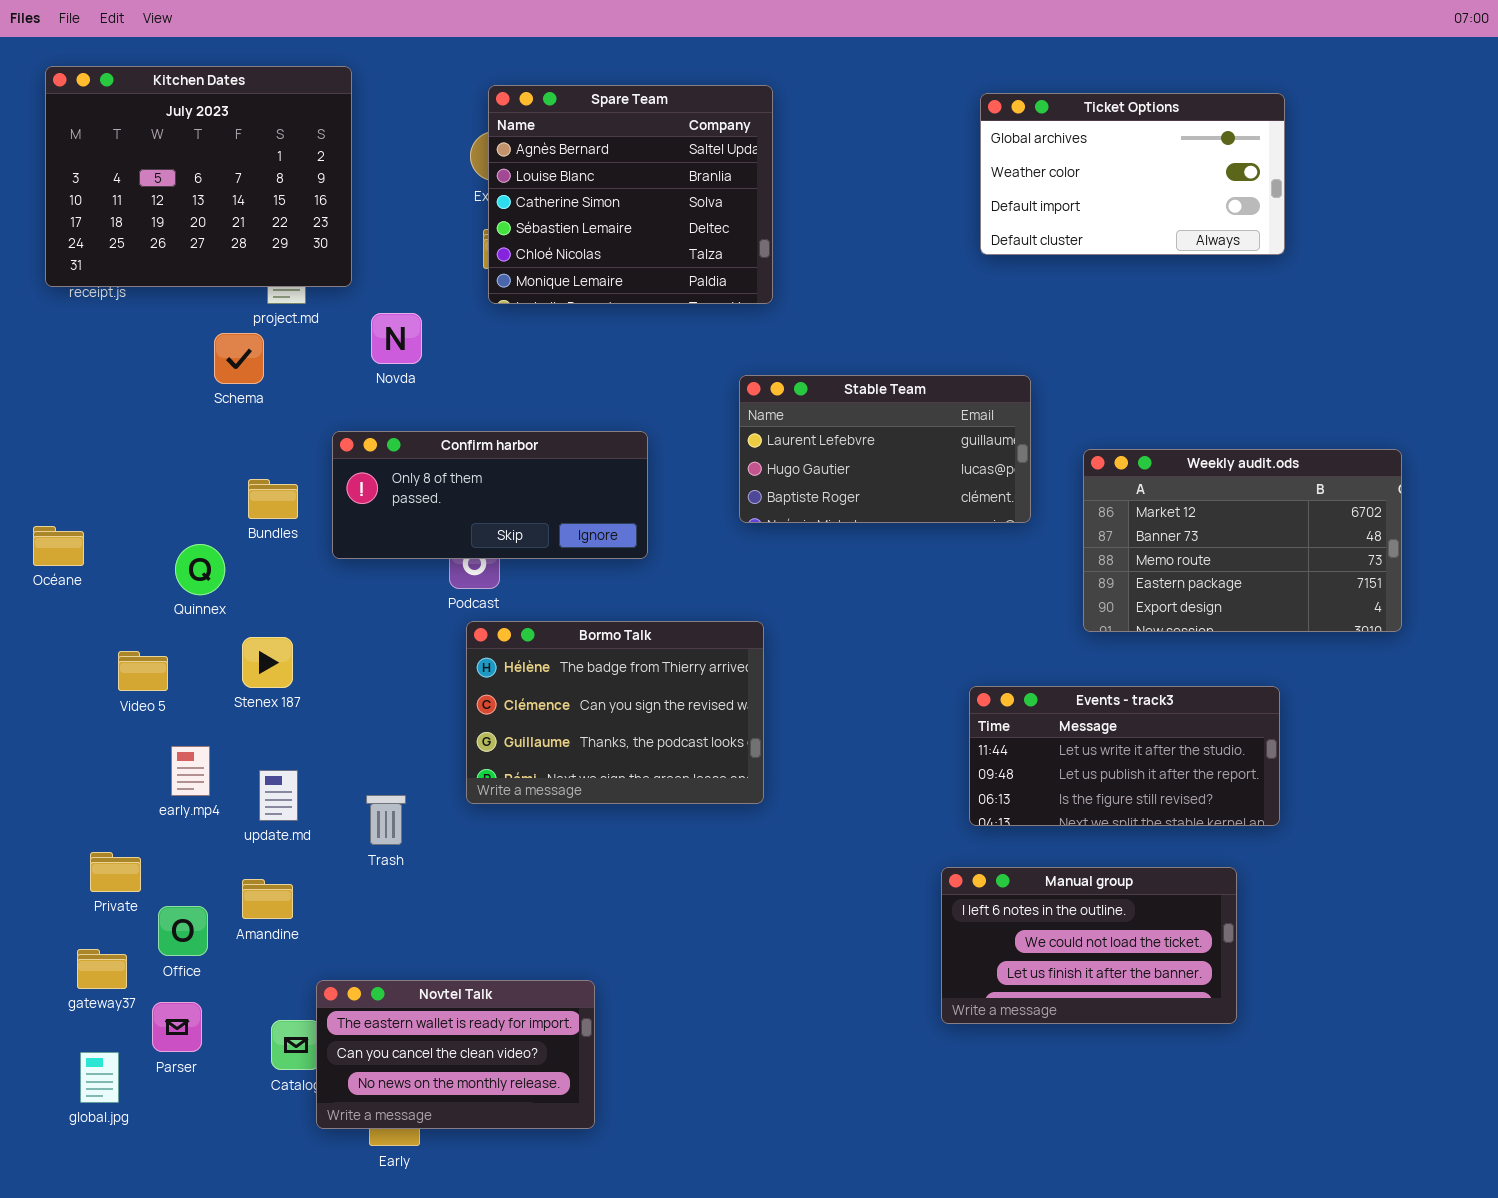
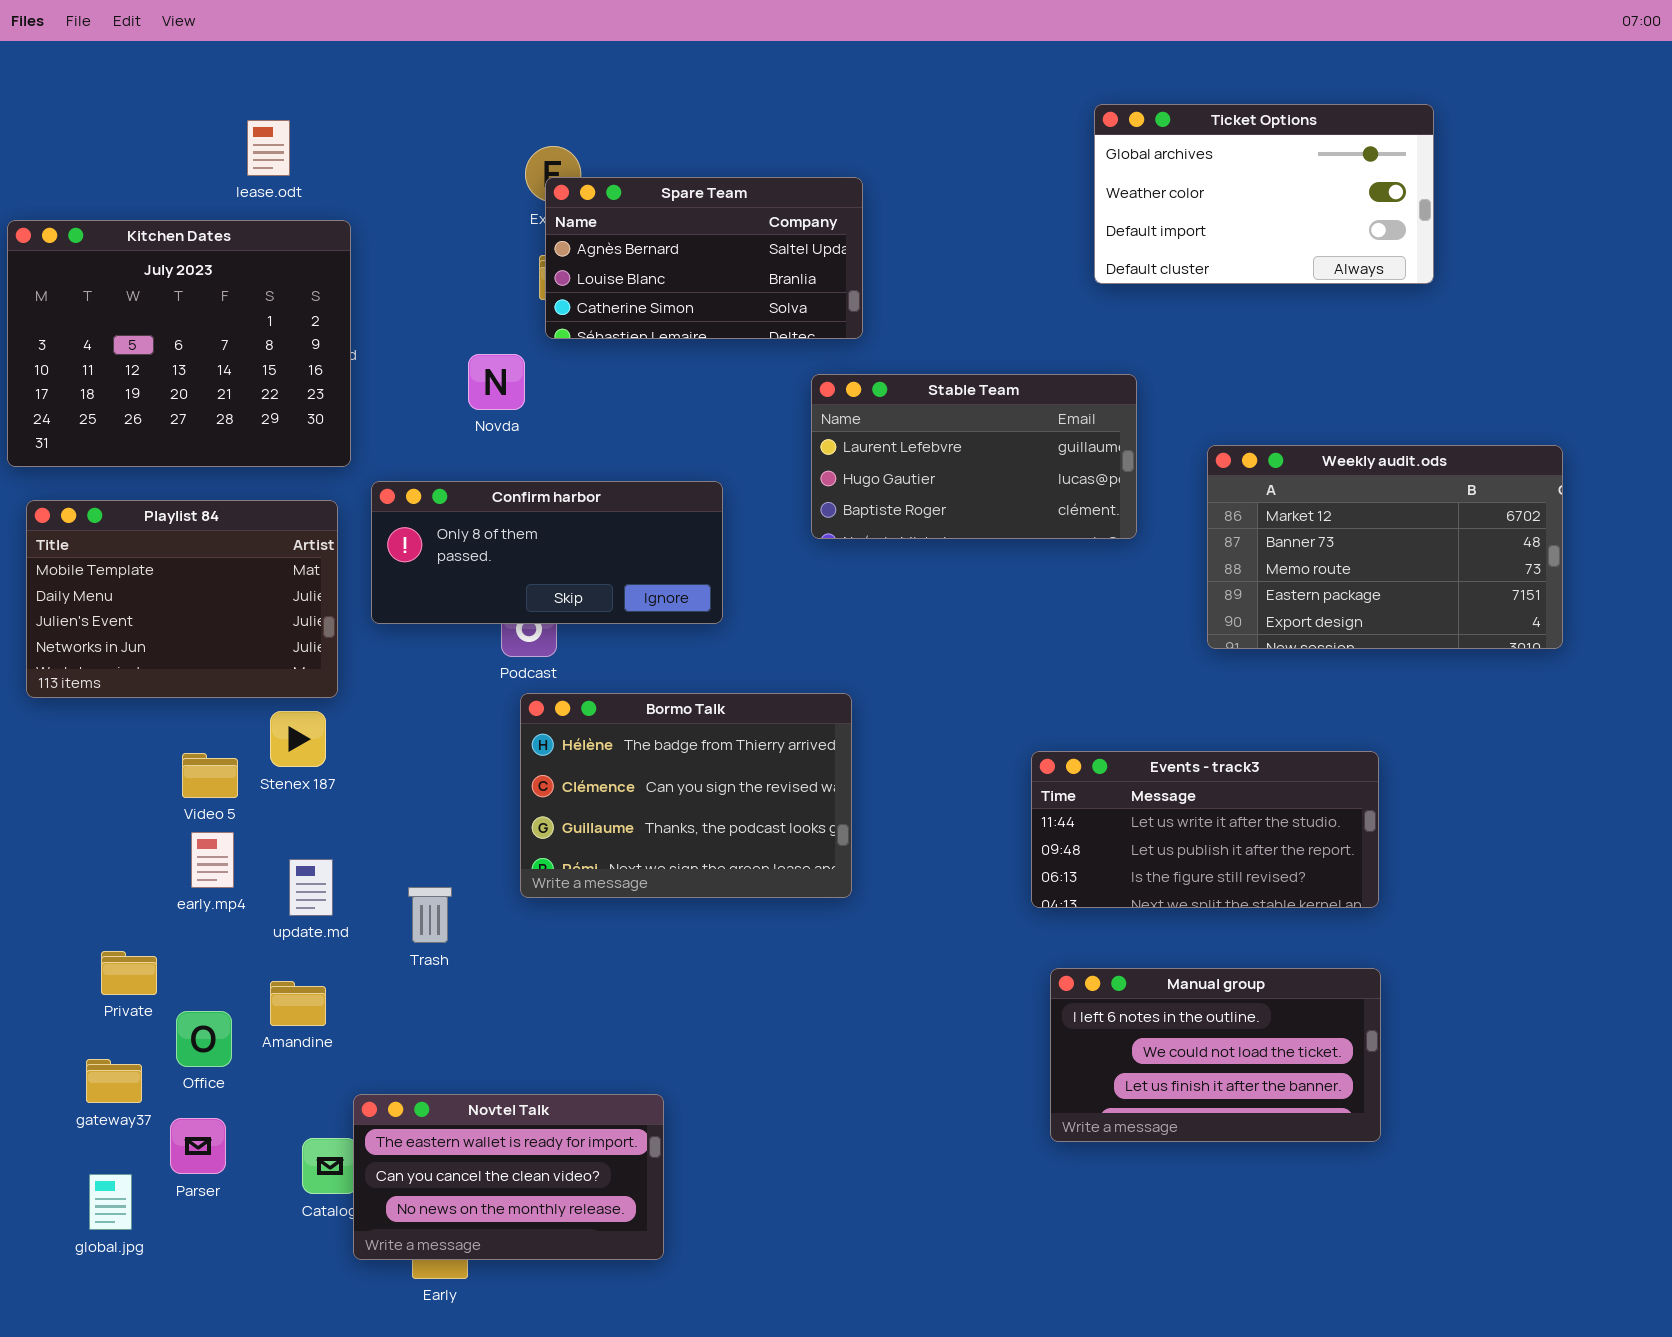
Kitchen Dates: [45,66,352,287] -> [7,220,351,467], moved
Spare Team: [488,85,773,304] -> [545,177,863,339], resized
Novda: [371,313,422,364] -> [468,354,525,410], moved
Stable Team: [739,375,1031,523] -> [811,374,1137,539], moved
Playlist 84: none -> [26,500,338,698], opened
Weekly audit.ods: [1083,449,1402,632] -> [1207,445,1563,649], moved
Video 5: [118,651,168,691] -> [182,753,238,798], moved
Events - track3: [969,686,1280,826] -> [1031,751,1379,908], moved

